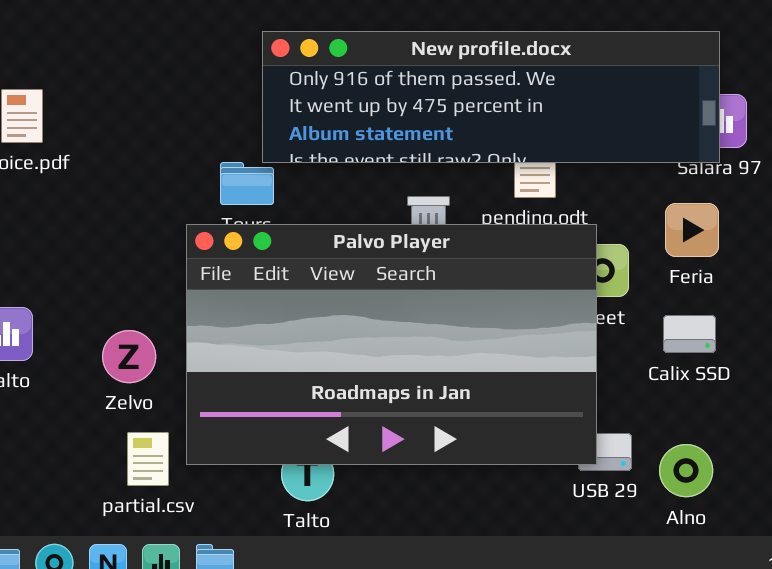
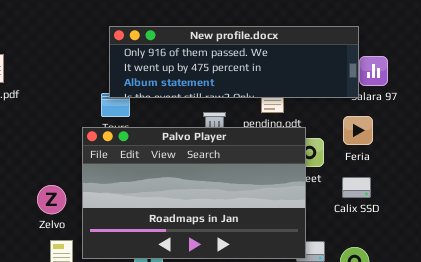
New profile.docx: [262,31,720,163] -> [109,26,359,98], moved

